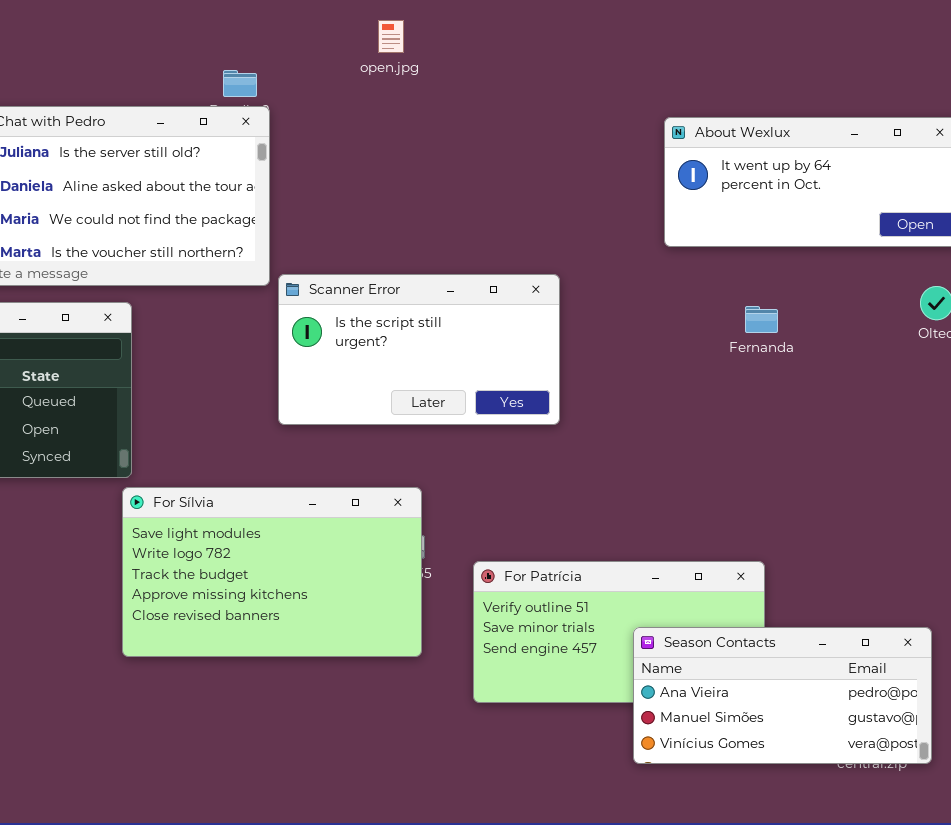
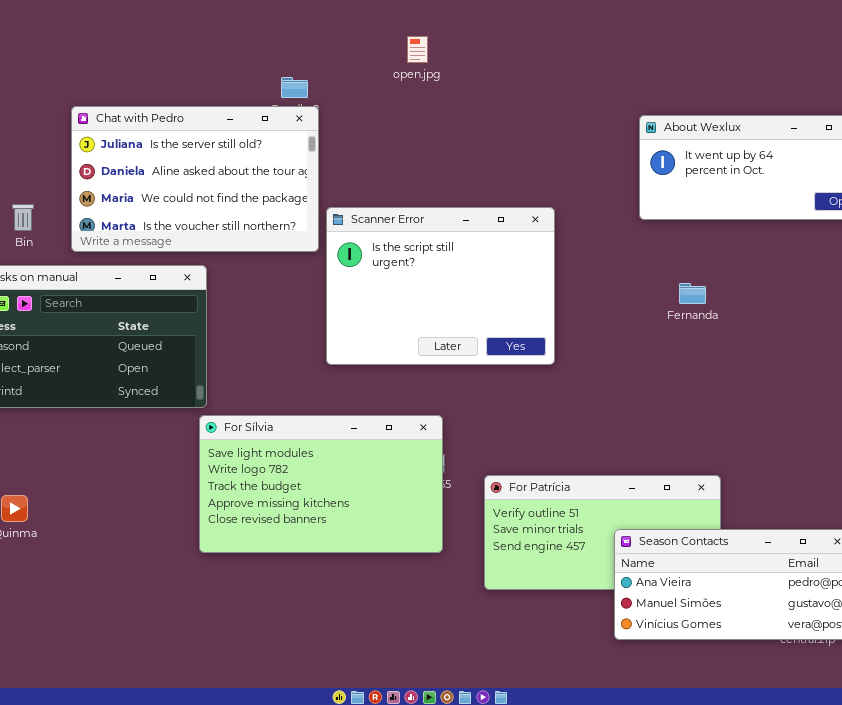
Scanner Error: [278,274,560,425] -> [326,207,555,365], resized
Fernanda: [745,306,778,333] -> [679,283,706,304], moved

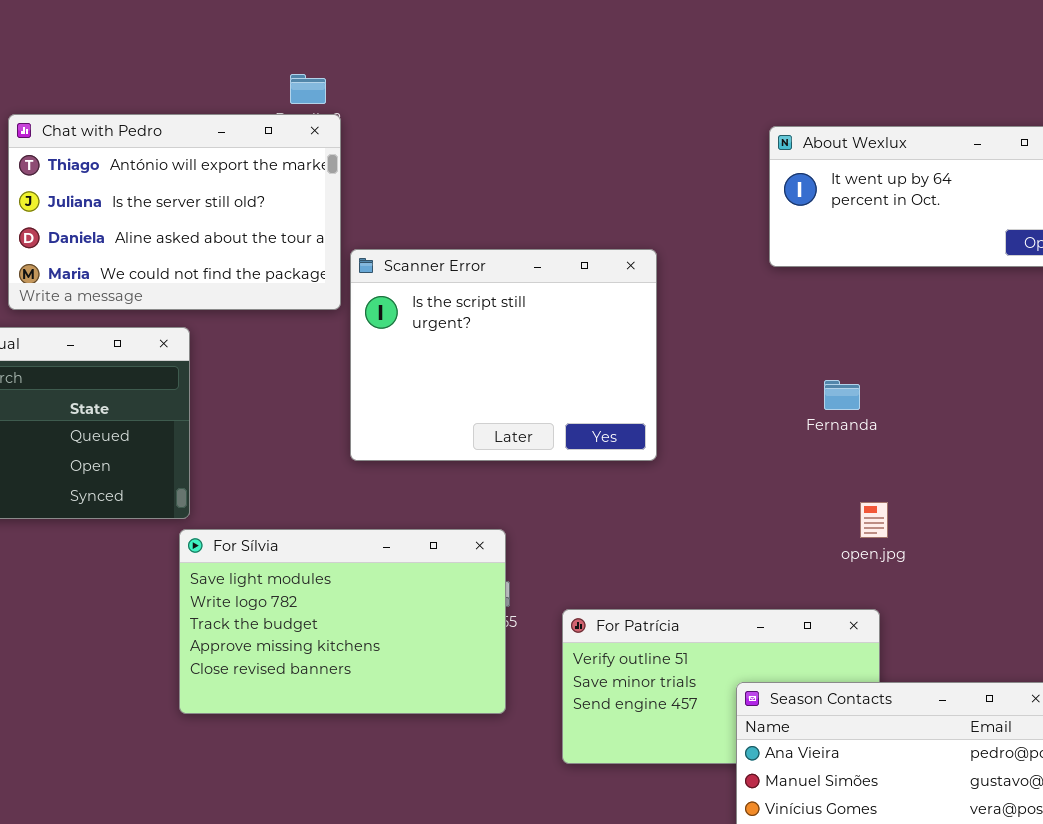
open.jpg: [407,36,428,63] -> [860,502,888,538], moved
Chat with Pedro: [71,106,319,252] -> [8,114,341,310], scrolled up 1 row
Fernanda: [679,283,706,304] -> [824,380,860,410], moved

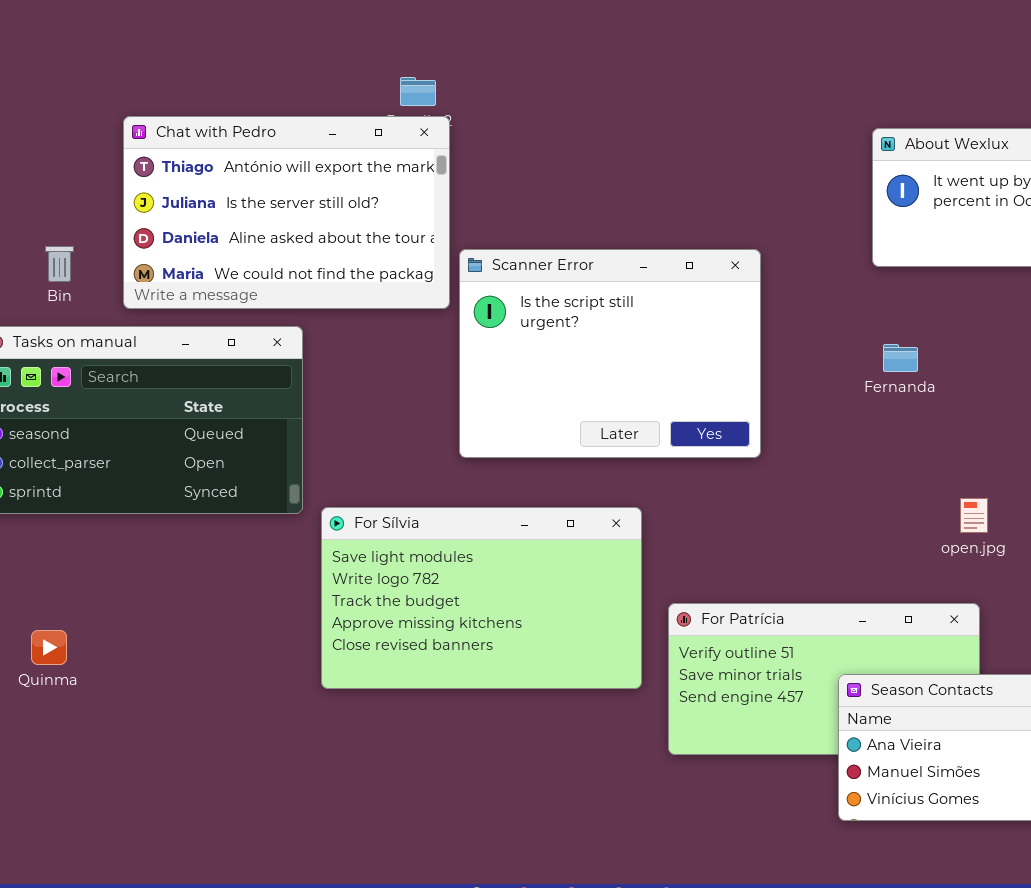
Fernanda: [824,380,860,410] -> [883,344,918,372], moved
For Sílvia: [179,529,506,714] -> [321,507,642,689], moved

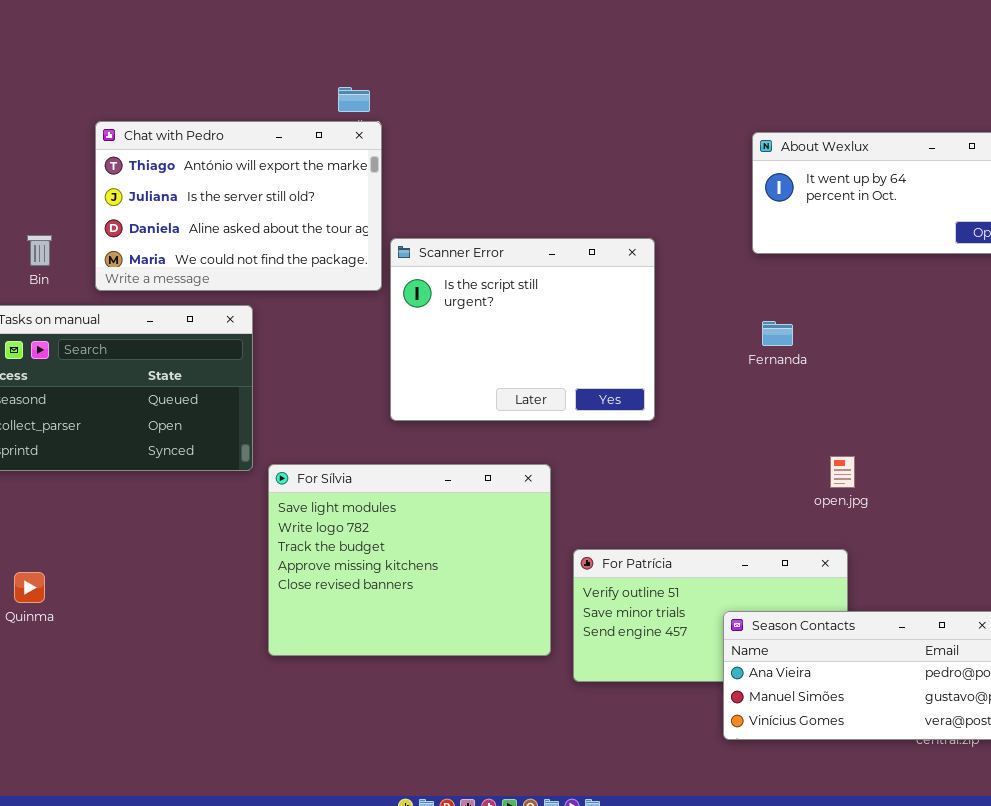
For Sílvia: [321,507,642,689] -> [268,464,551,656], resized

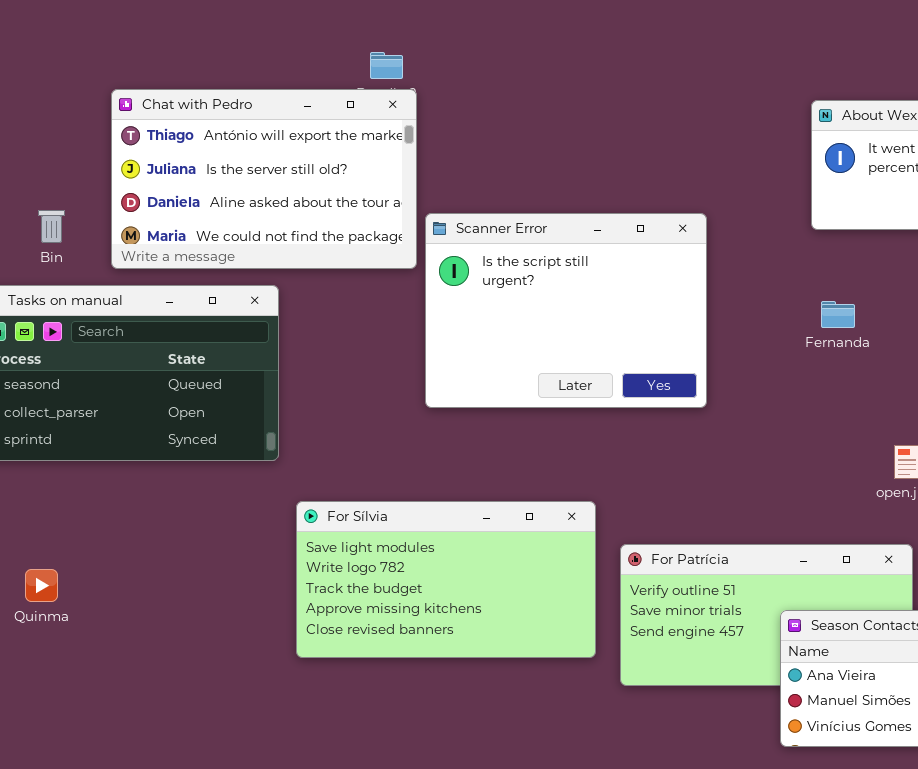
For Sílvia: [268,464,551,656] -> [296,501,596,658], resized

